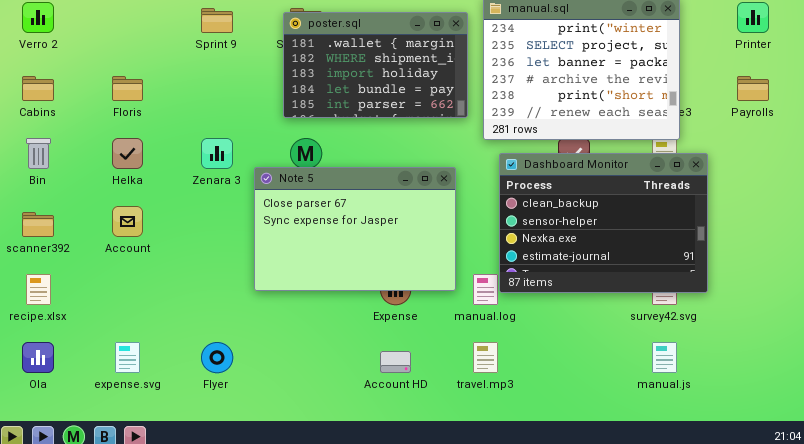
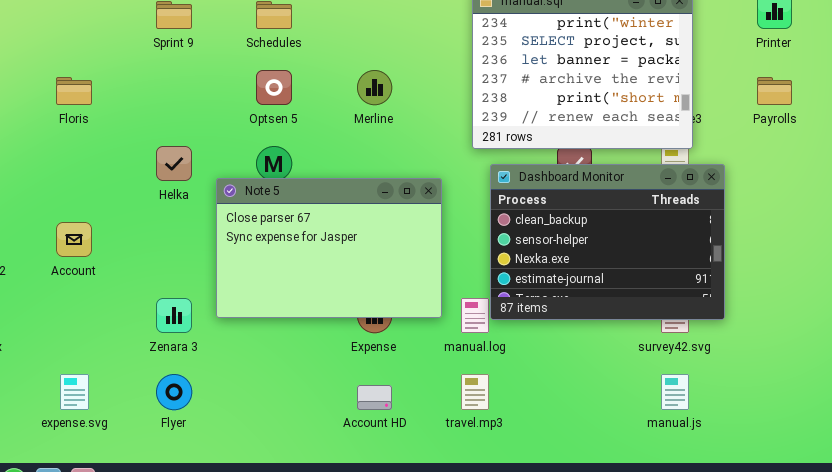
poster.sql: [283,12,468,118] -> none, closed
Helka: [112,138,143,169] -> [156,146,192,181], moved
Zenara 3: [201,138,233,169] -> [156,298,192,333], moved

